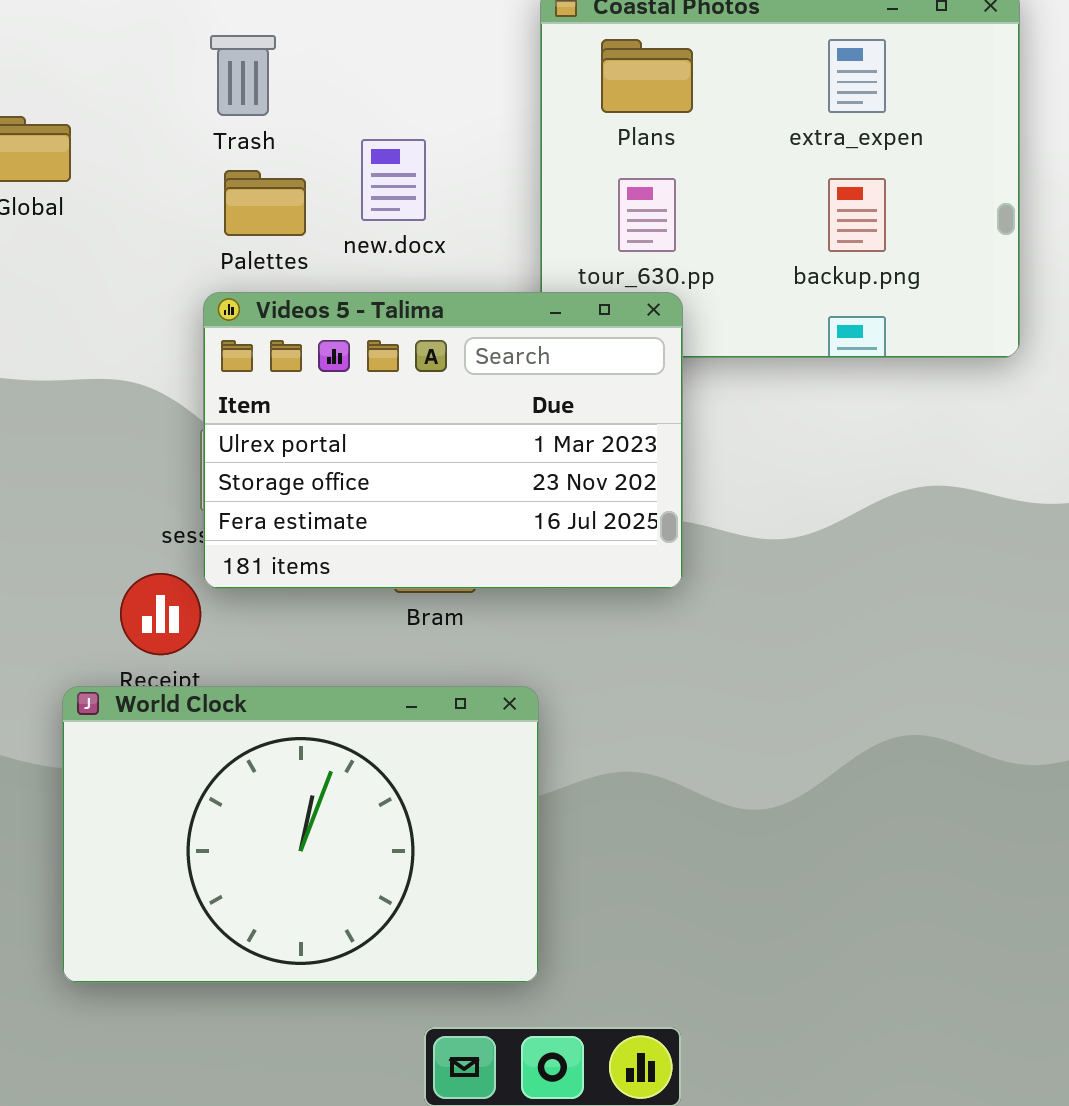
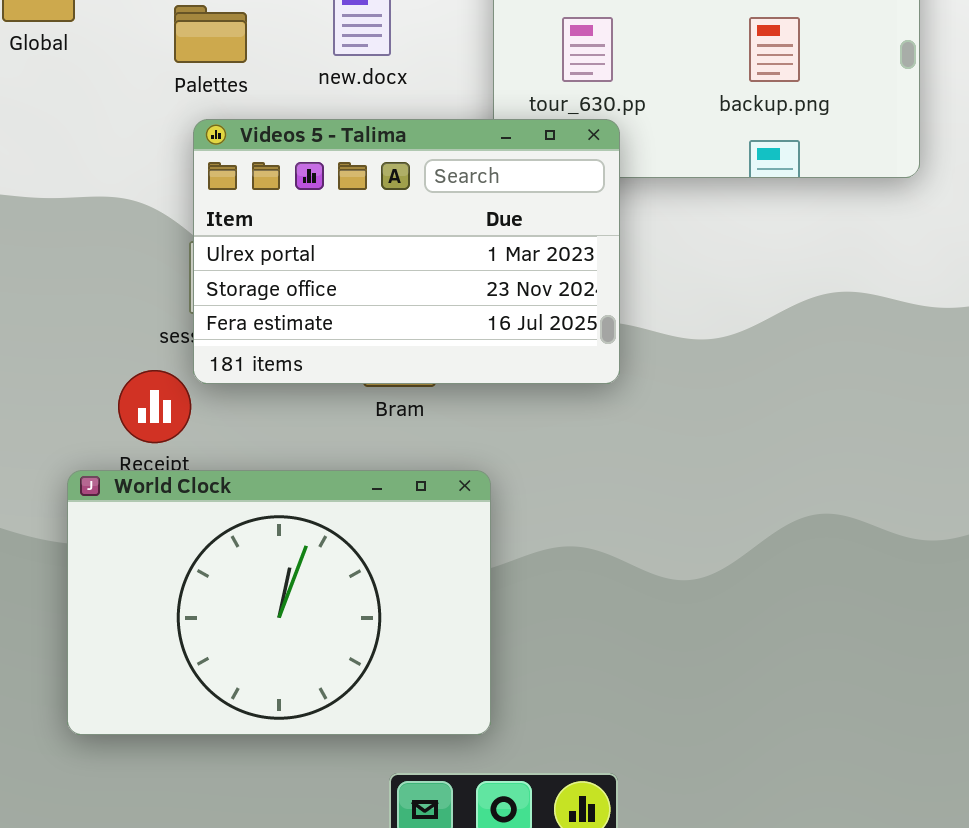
Palettes: [224,170,306,236] -> [174,5,247,63], moved

